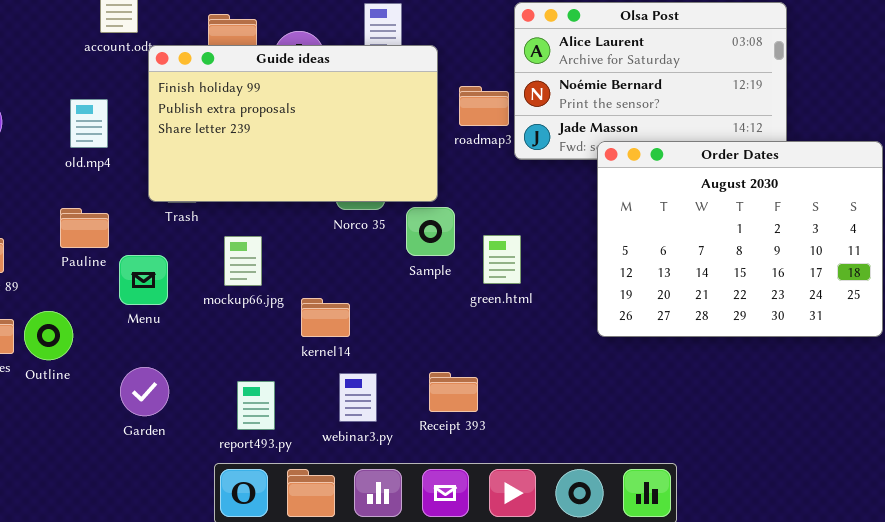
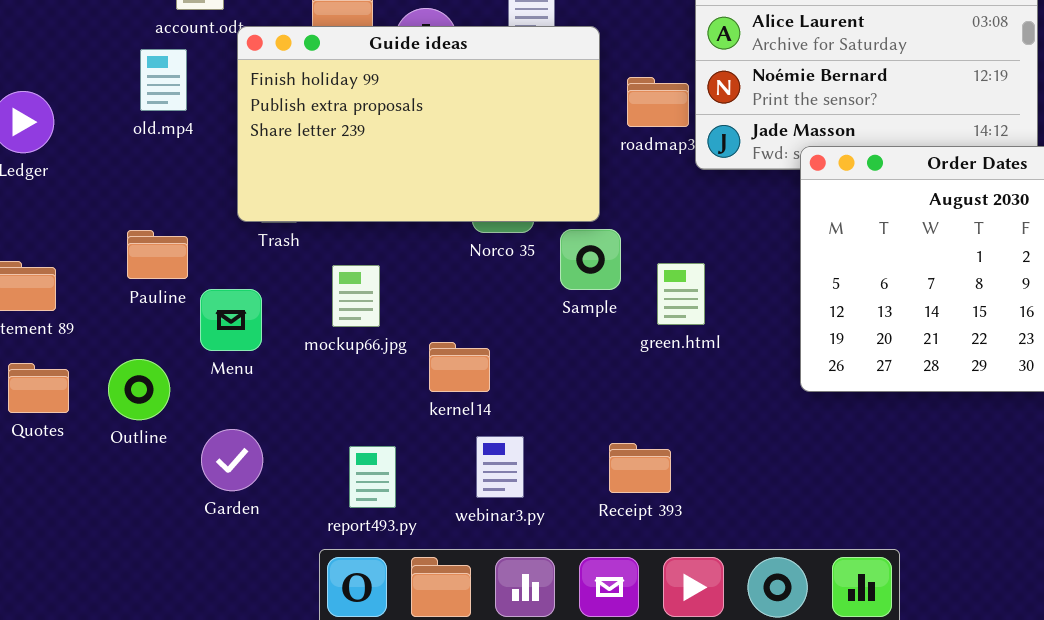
old.mp4: [70,99,108,148] -> [140,49,187,111], moved
Outline: [24,311,73,360] -> [108,359,170,420], moved
Receipt 393: [429,372,478,412] -> [609,443,671,493], moved

